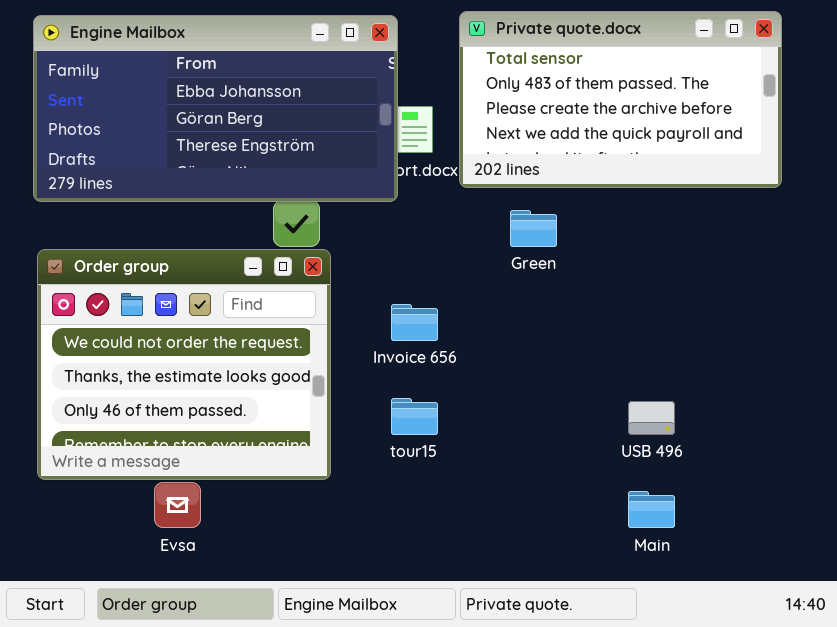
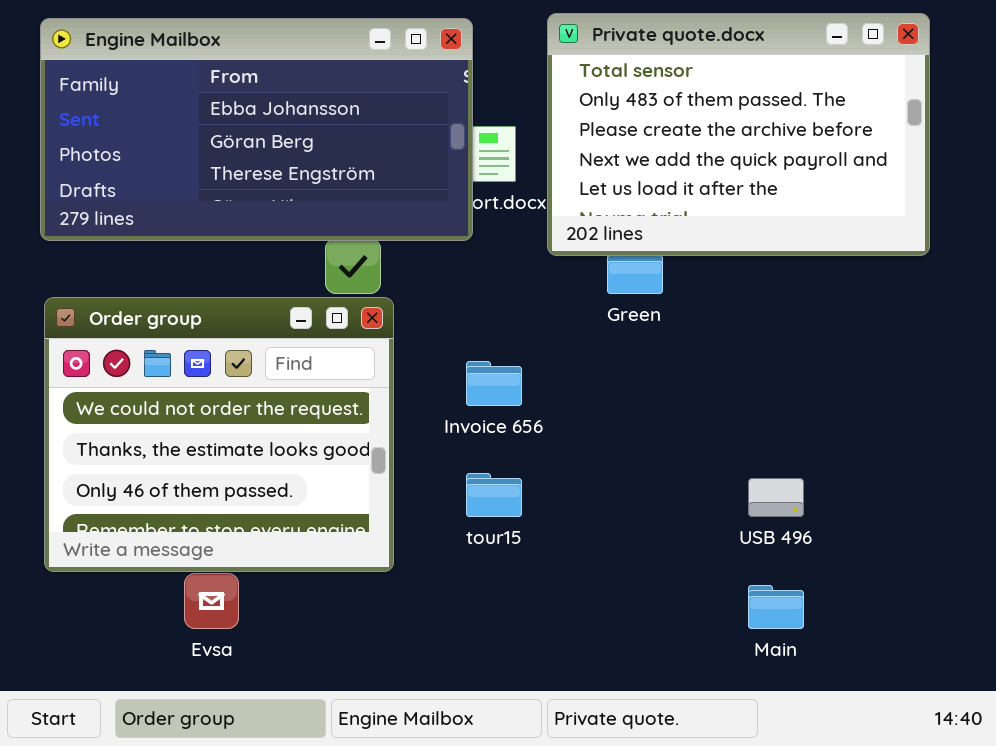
Private quote.docx: [459,11,782,188] -> [547,13,930,256], resized

